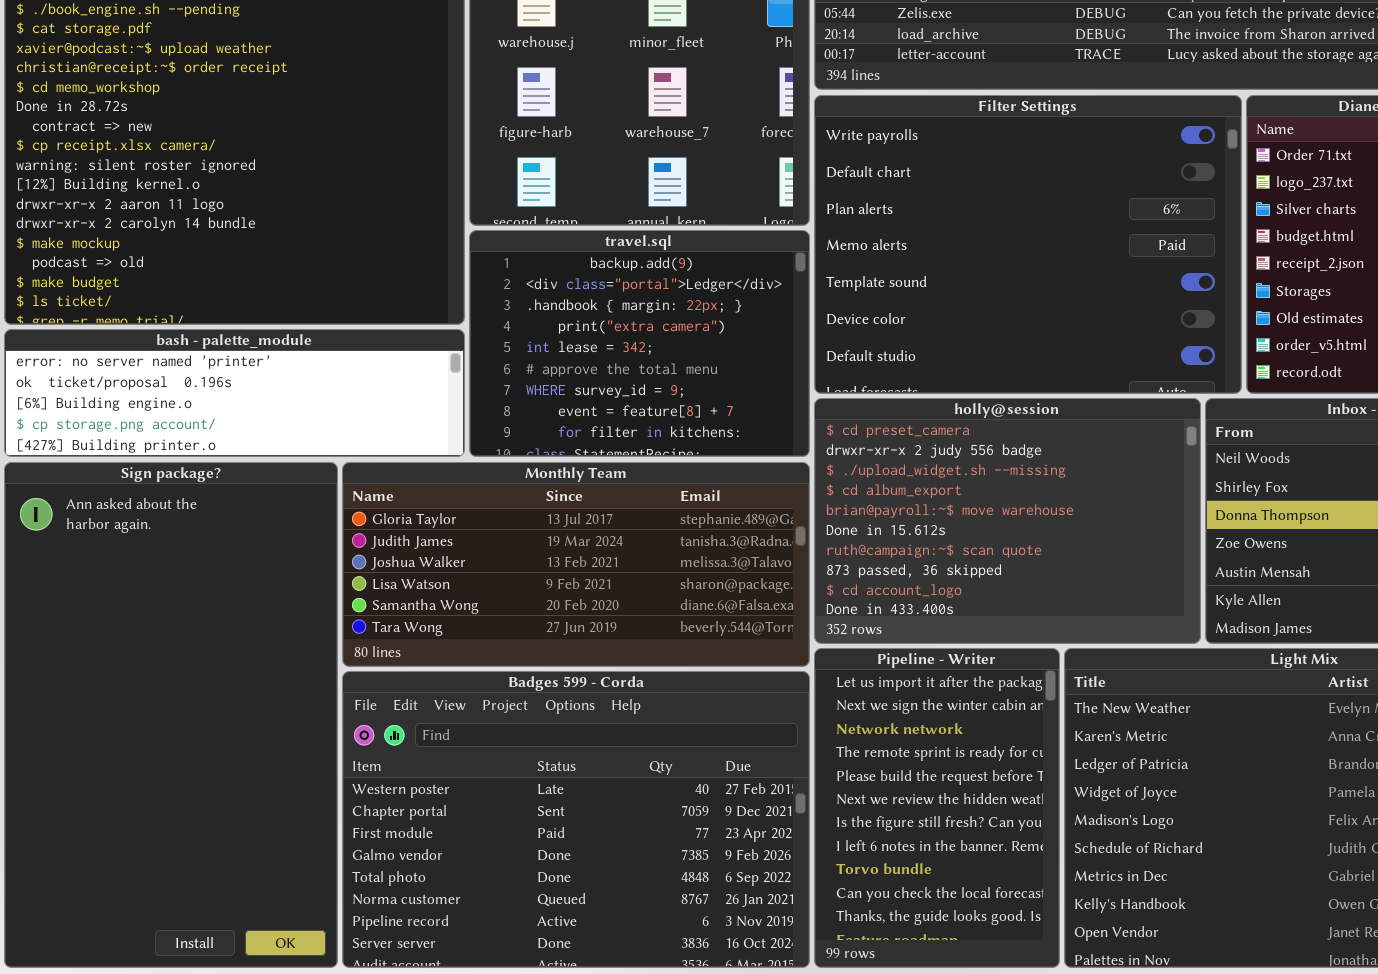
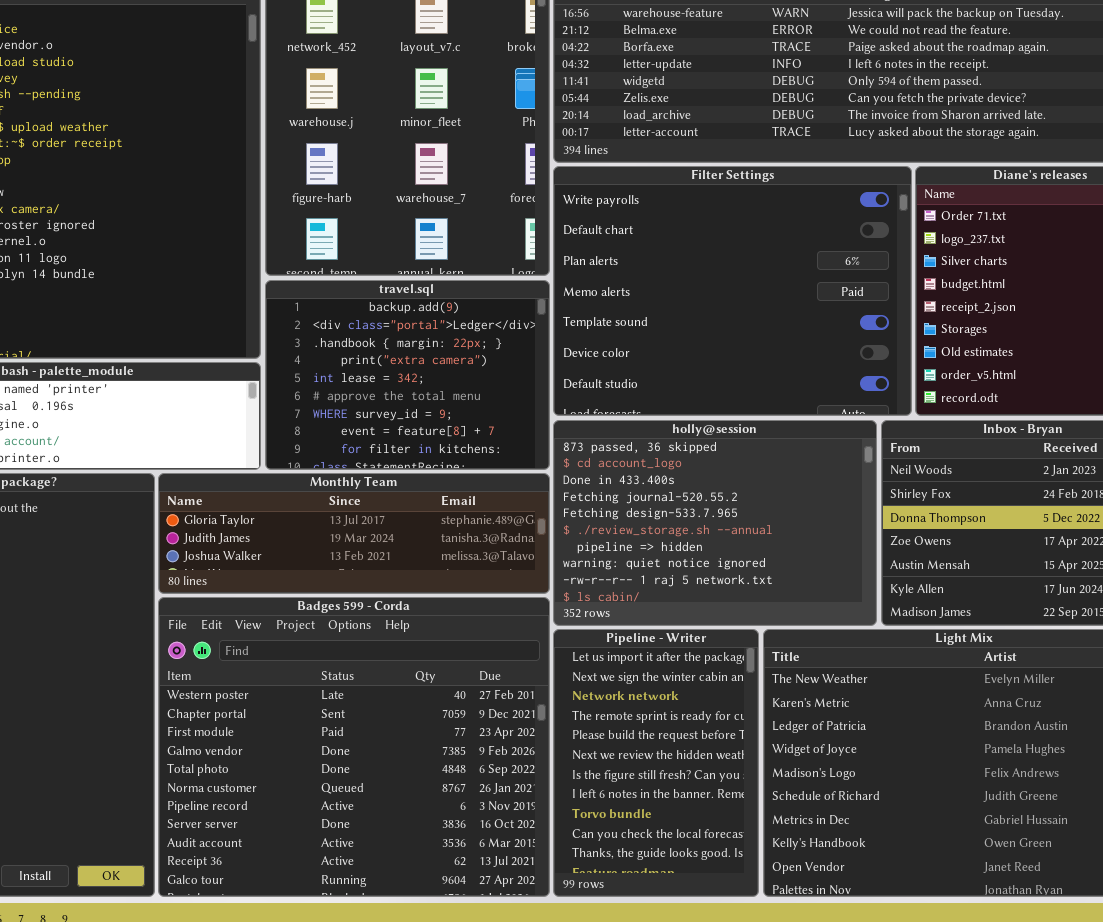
holly@session: [814,398,1201,644] -> [553,420,877,626], scrolled down 7 rows
Monthly Team: [342,462,810,667] -> [158,473,550,594], resized
Badges 599 - Corda: [342,671,810,968] -> [158,597,550,897], resized

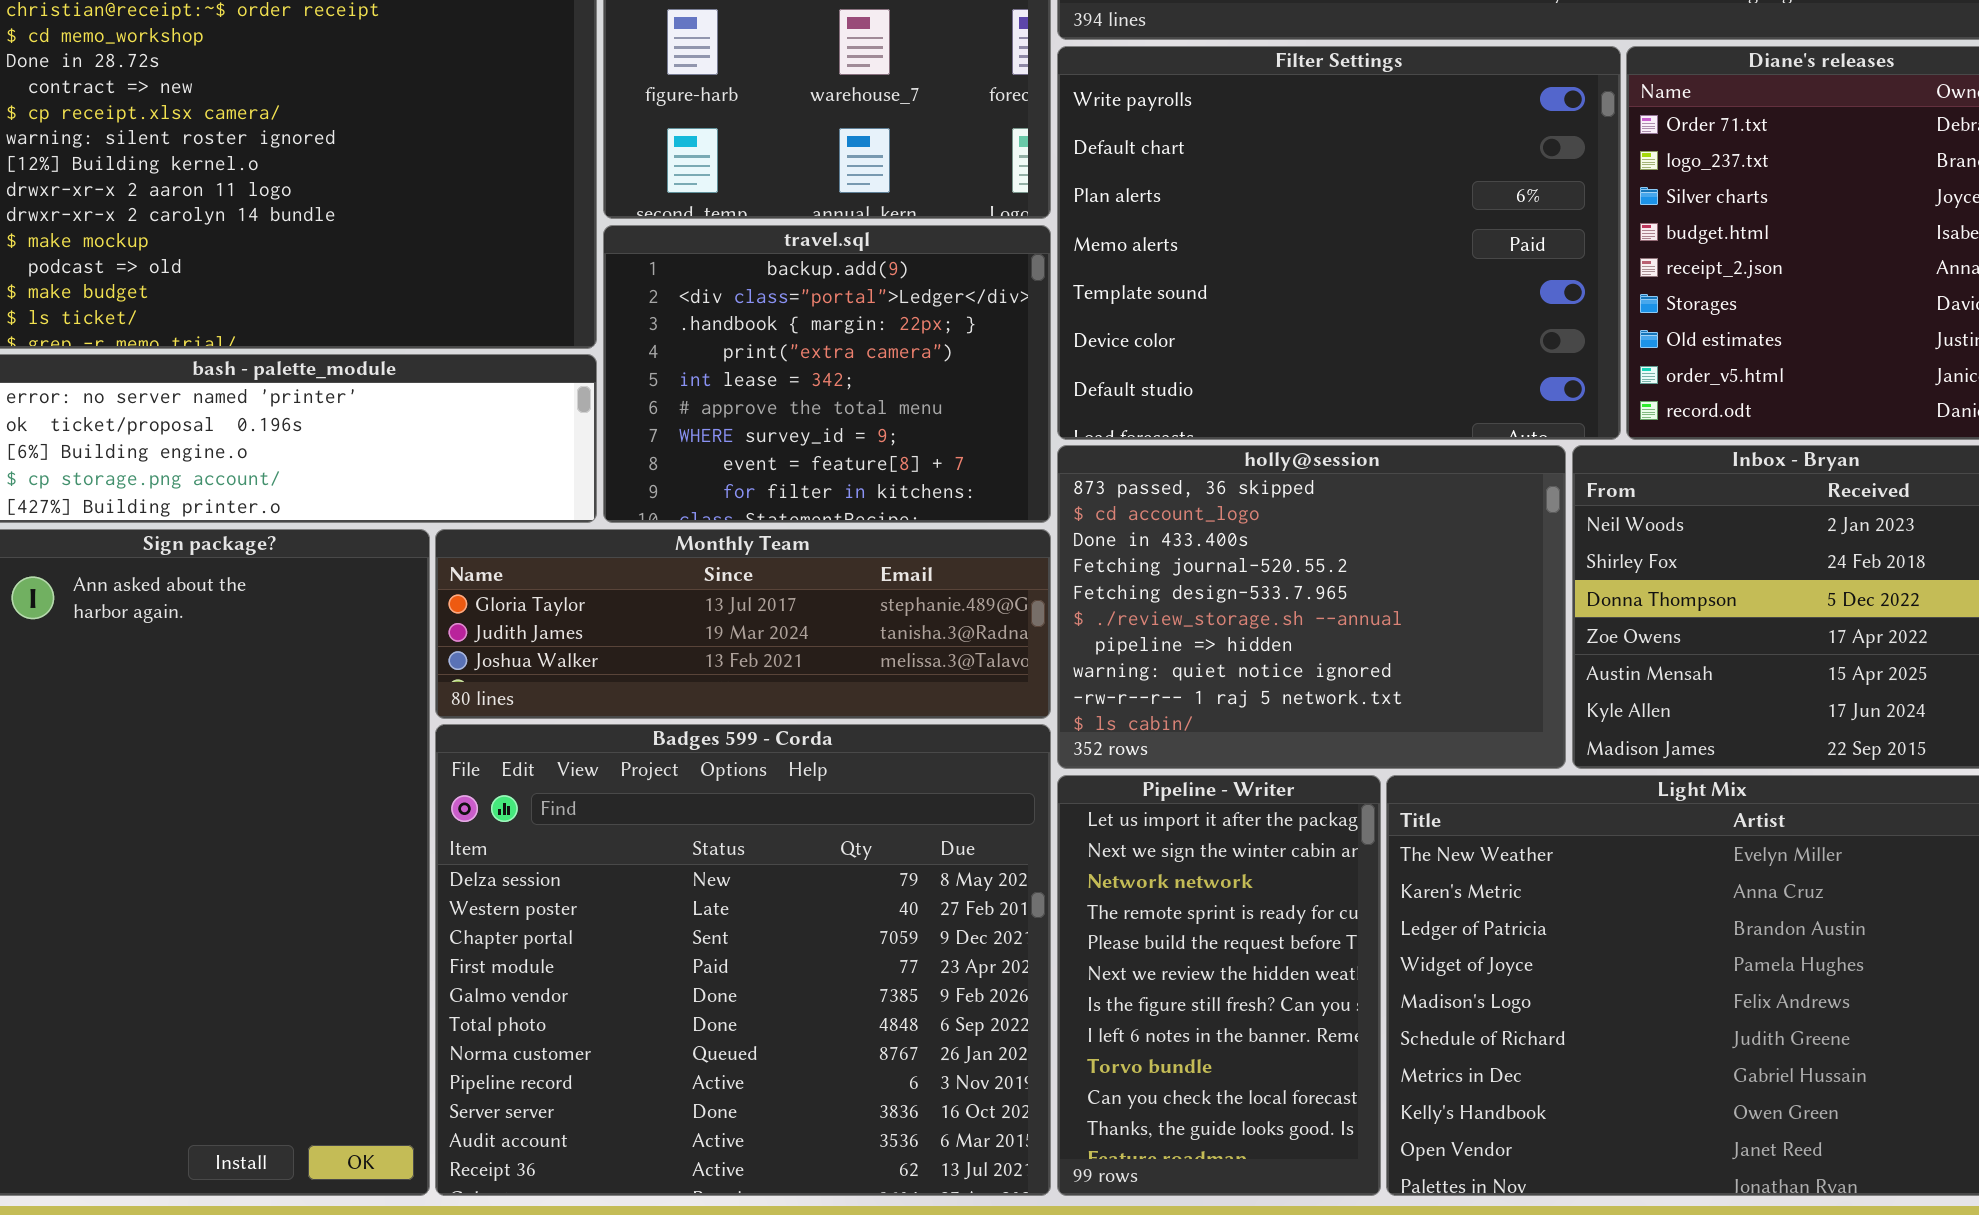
Badges 599 - Corda: [158,597,550,897] -> [435,724,1051,1196], scrolled up 1 row

